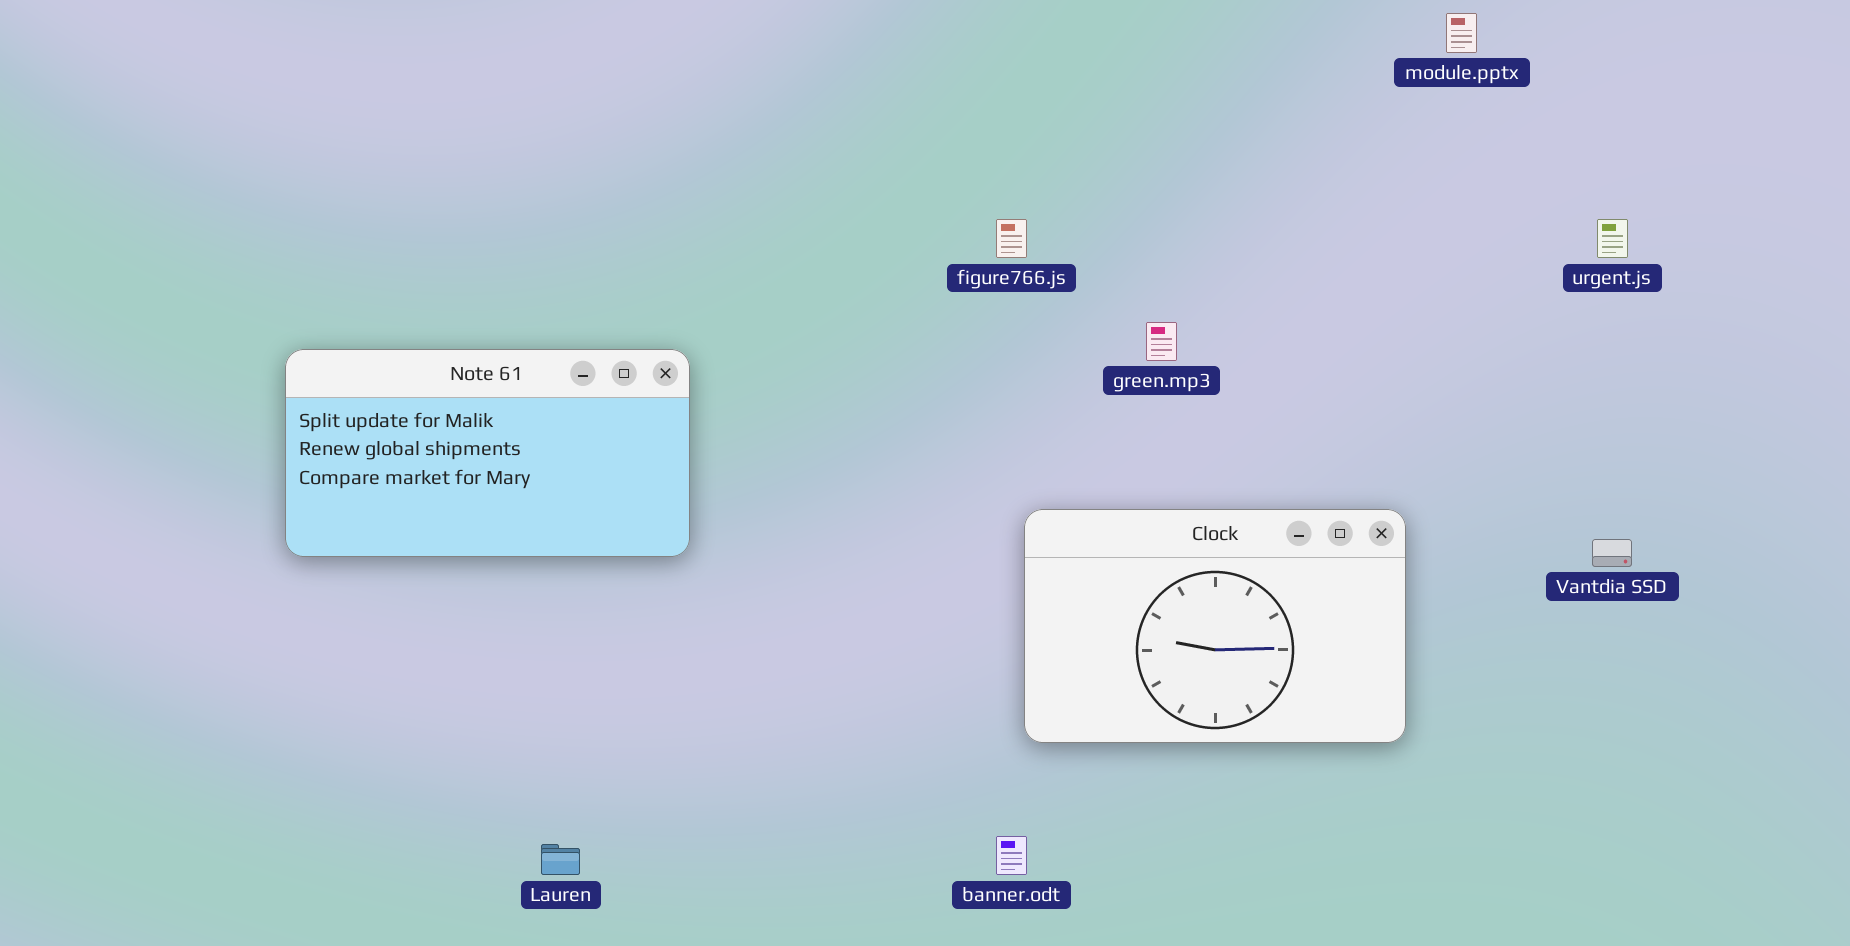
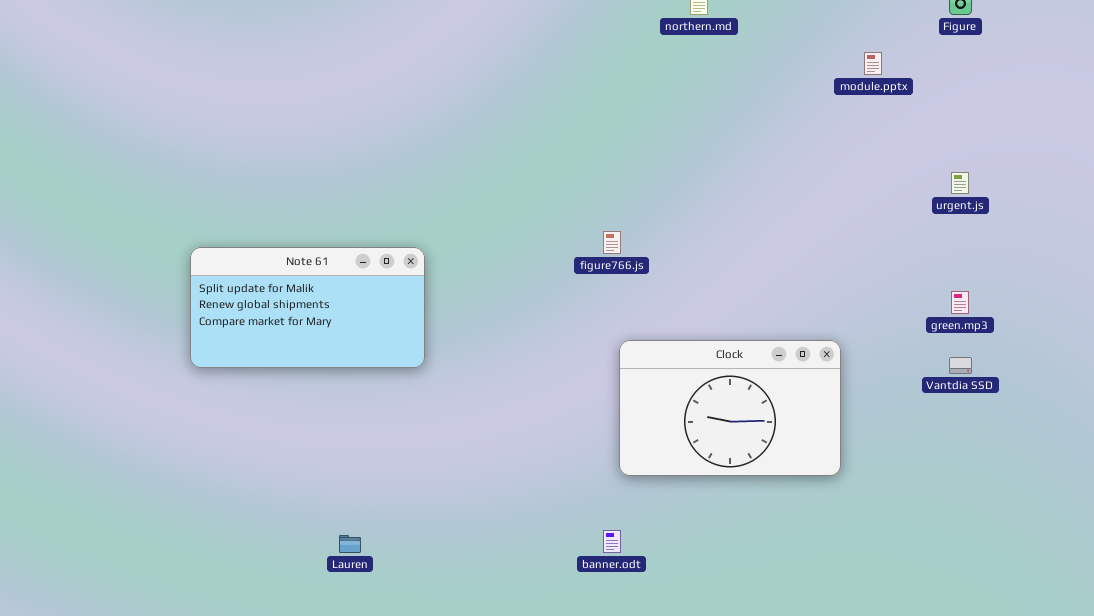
figure766.js: [996,219,1027,258] -> [603,231,621,254], moved
green.mp3: [1146,322,1177,361] -> [951,291,969,314], moved

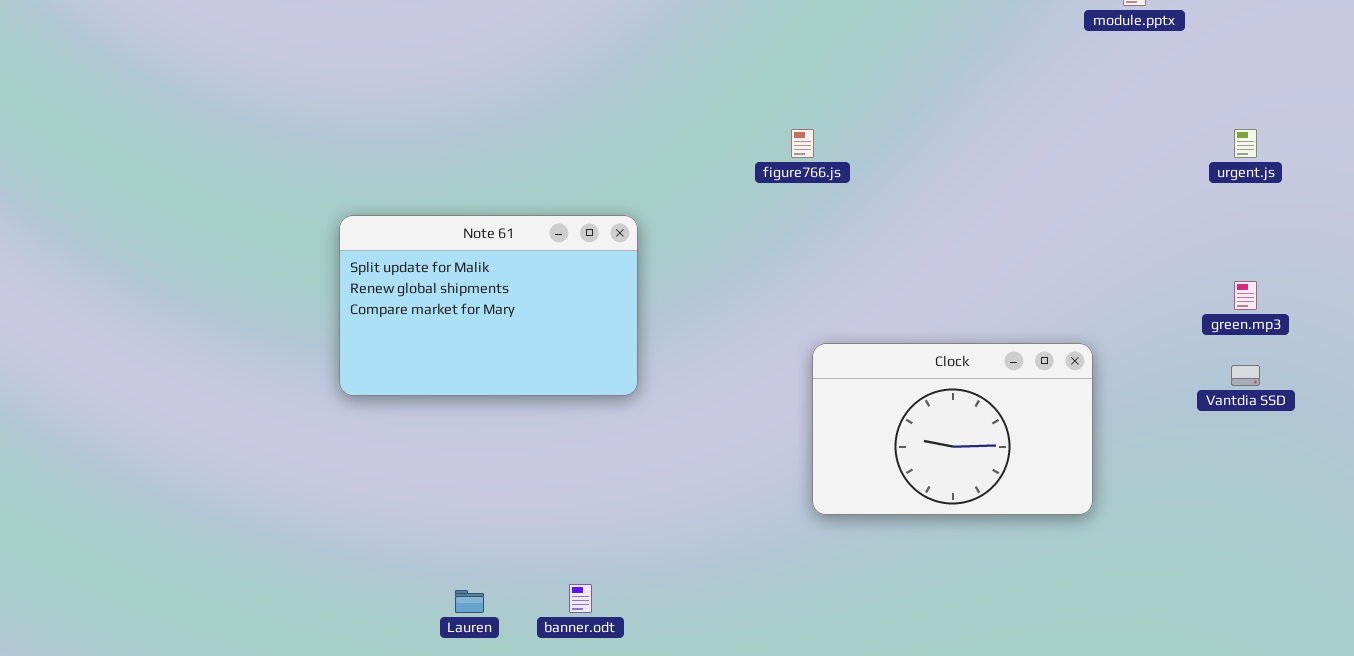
figure766.js: [603,231,621,254] -> [791,129,814,158], moved
Note 61: [190,247,425,368] -> [339,215,638,396], moved, resized
banner.odt: [603,530,621,553] -> [569,584,592,613], moved

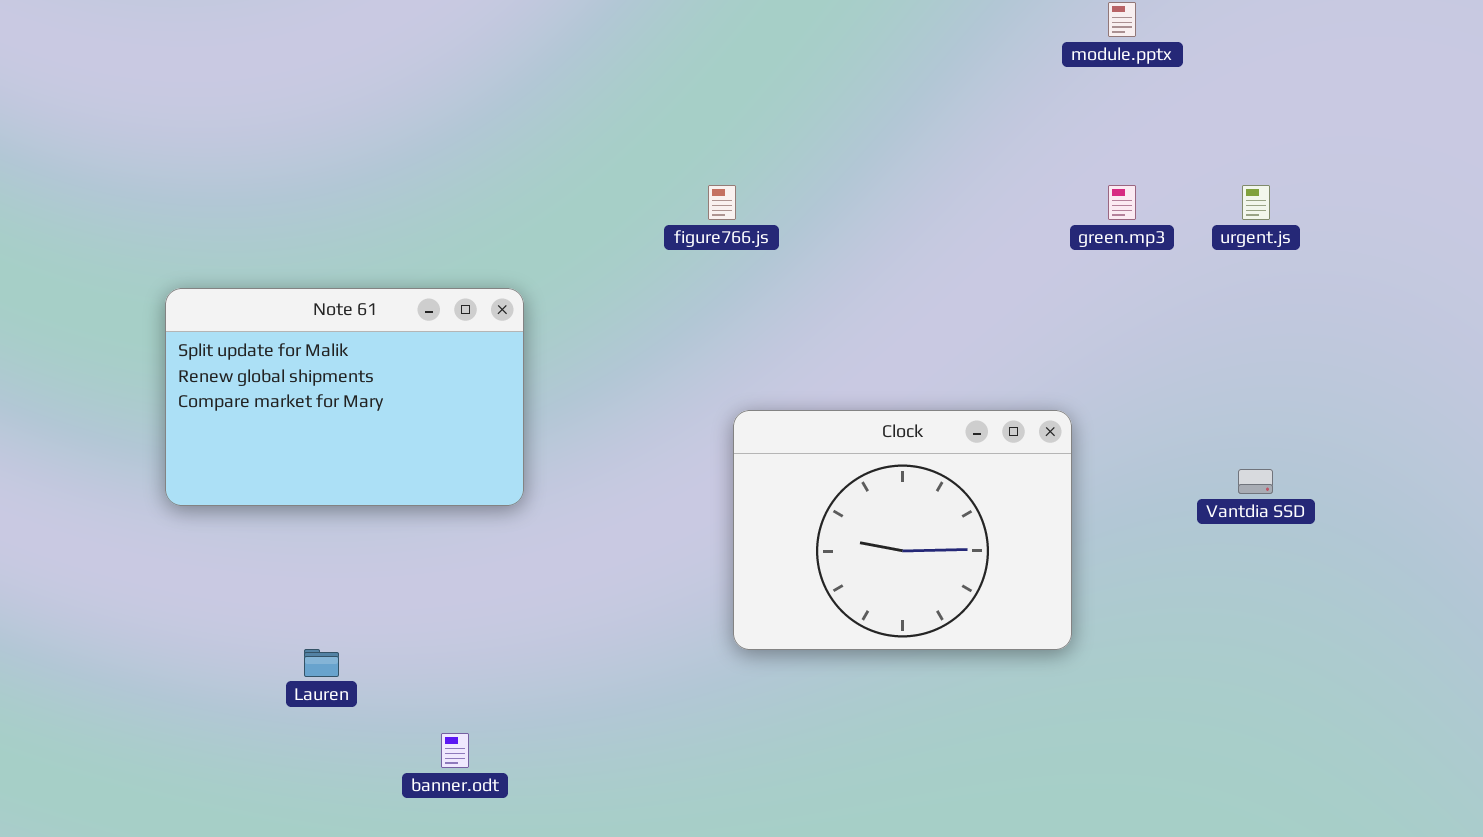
green.mp3: [1234,281,1257,310] -> [1108,185,1136,220], moved
Clock: [812,343,1093,515] -> [733,410,1072,650], resized
Lauren: [455,590,484,613] -> [304,649,339,677], moved

